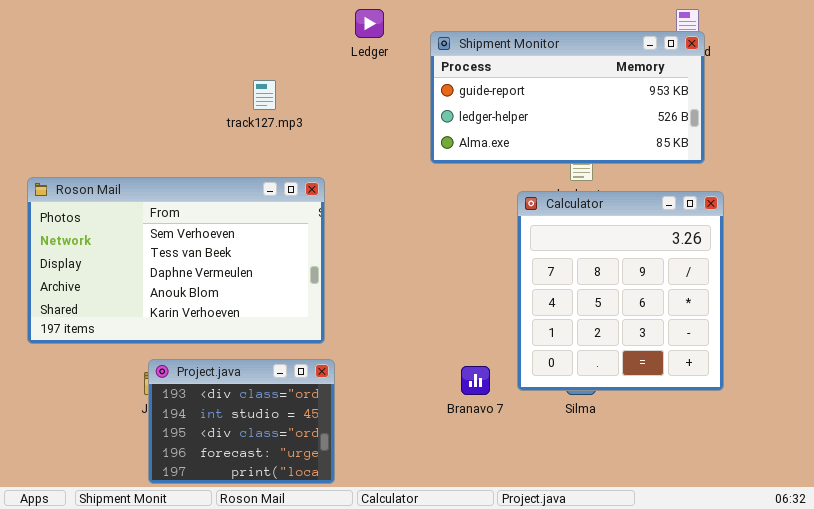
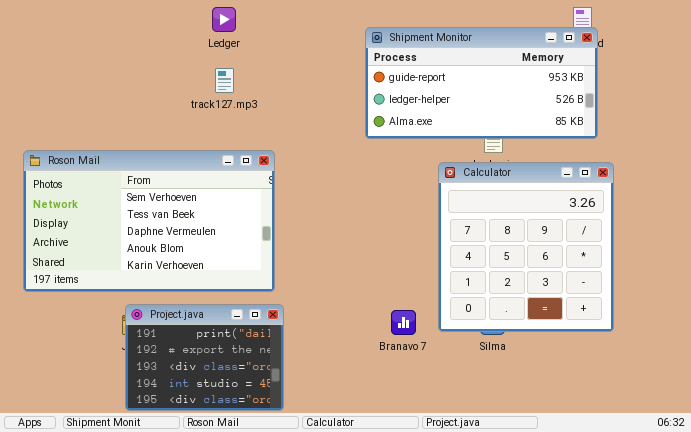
Ledger: [355,9,384,38] -> [212,7,236,32], moved
Project.java: [148,359,335,484] -> [125,304,284,411], scrolled up 2 rows

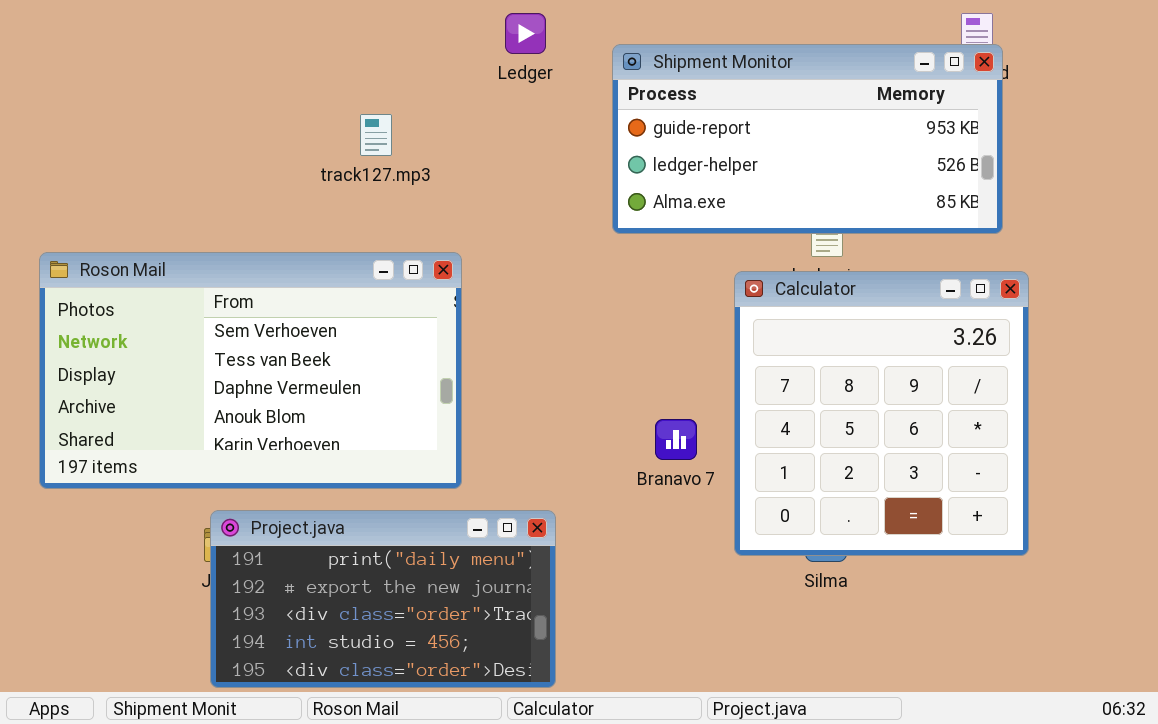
Ledger: [212,7,236,32] -> [505,13,546,54], moved
Project.java: [125,304,284,411] -> [210,510,556,688], resized
Branavo 7: [391,310,416,335] -> [655,419,697,460], moved

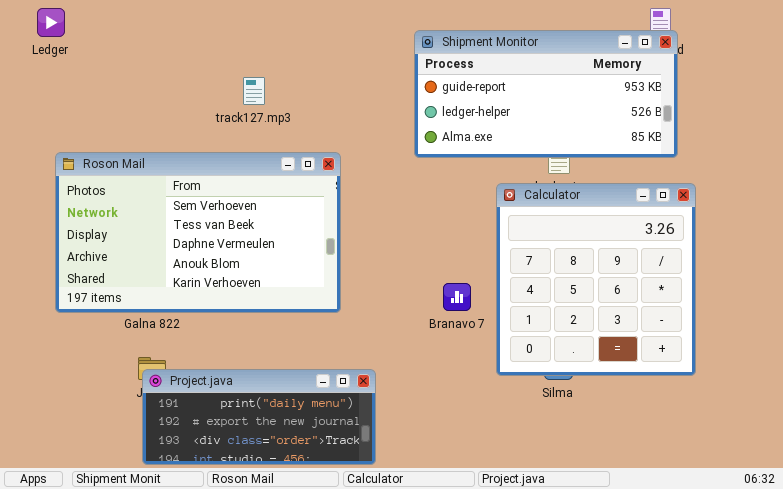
Ledger: [505,13,546,54] -> [37,8,65,37], moved
Roson Mail: [39,252,462,489] -> [55,152,341,313], moved
Project.java: [210,510,556,688] -> [142,369,376,465], resized

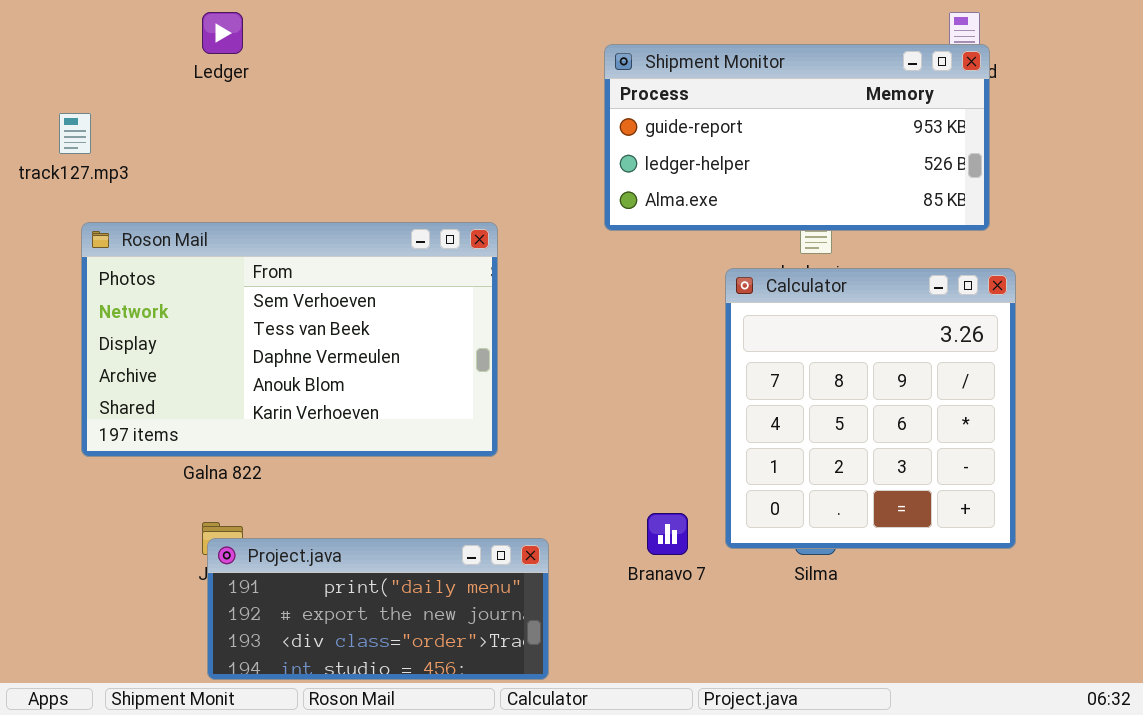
Ledger: [37,8,65,37] -> [202,12,243,54], moved
track127.mp3: [243,77,265,105] -> [59,113,91,154], moved
Branavo 7: [443,283,471,311] -> [647,513,688,555], moved

